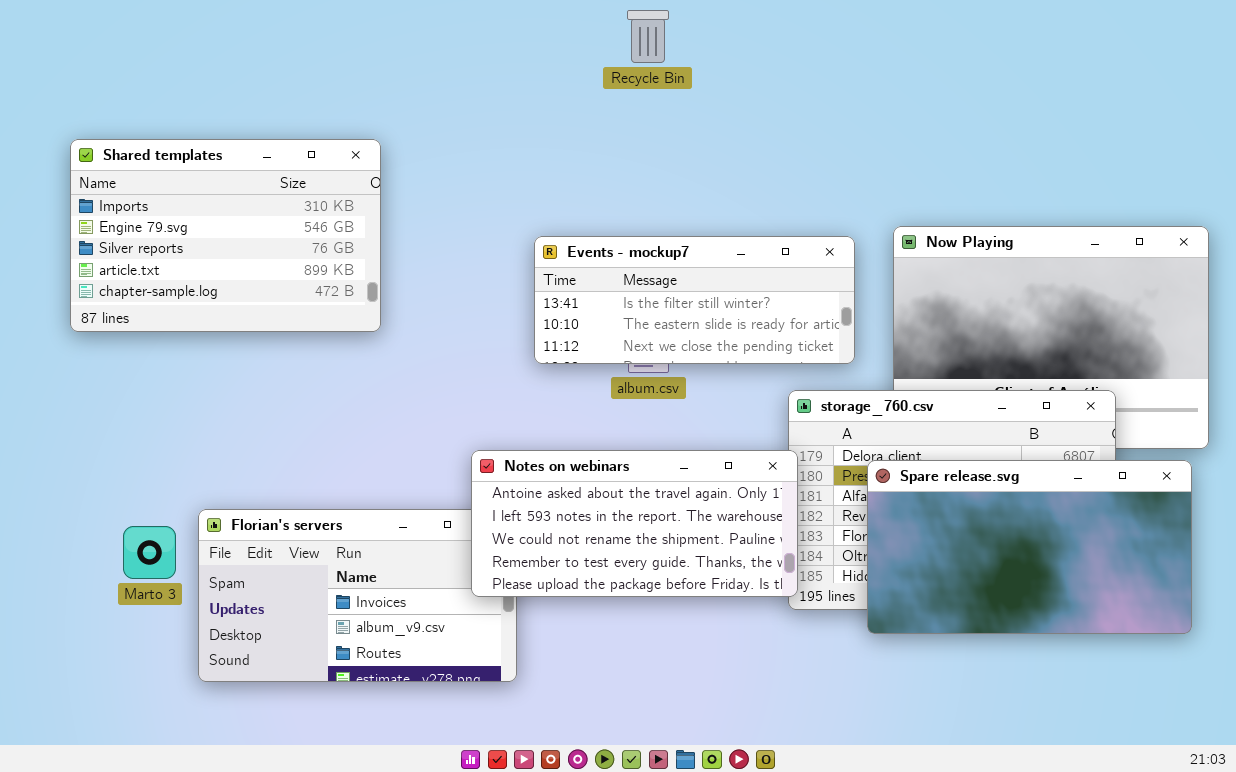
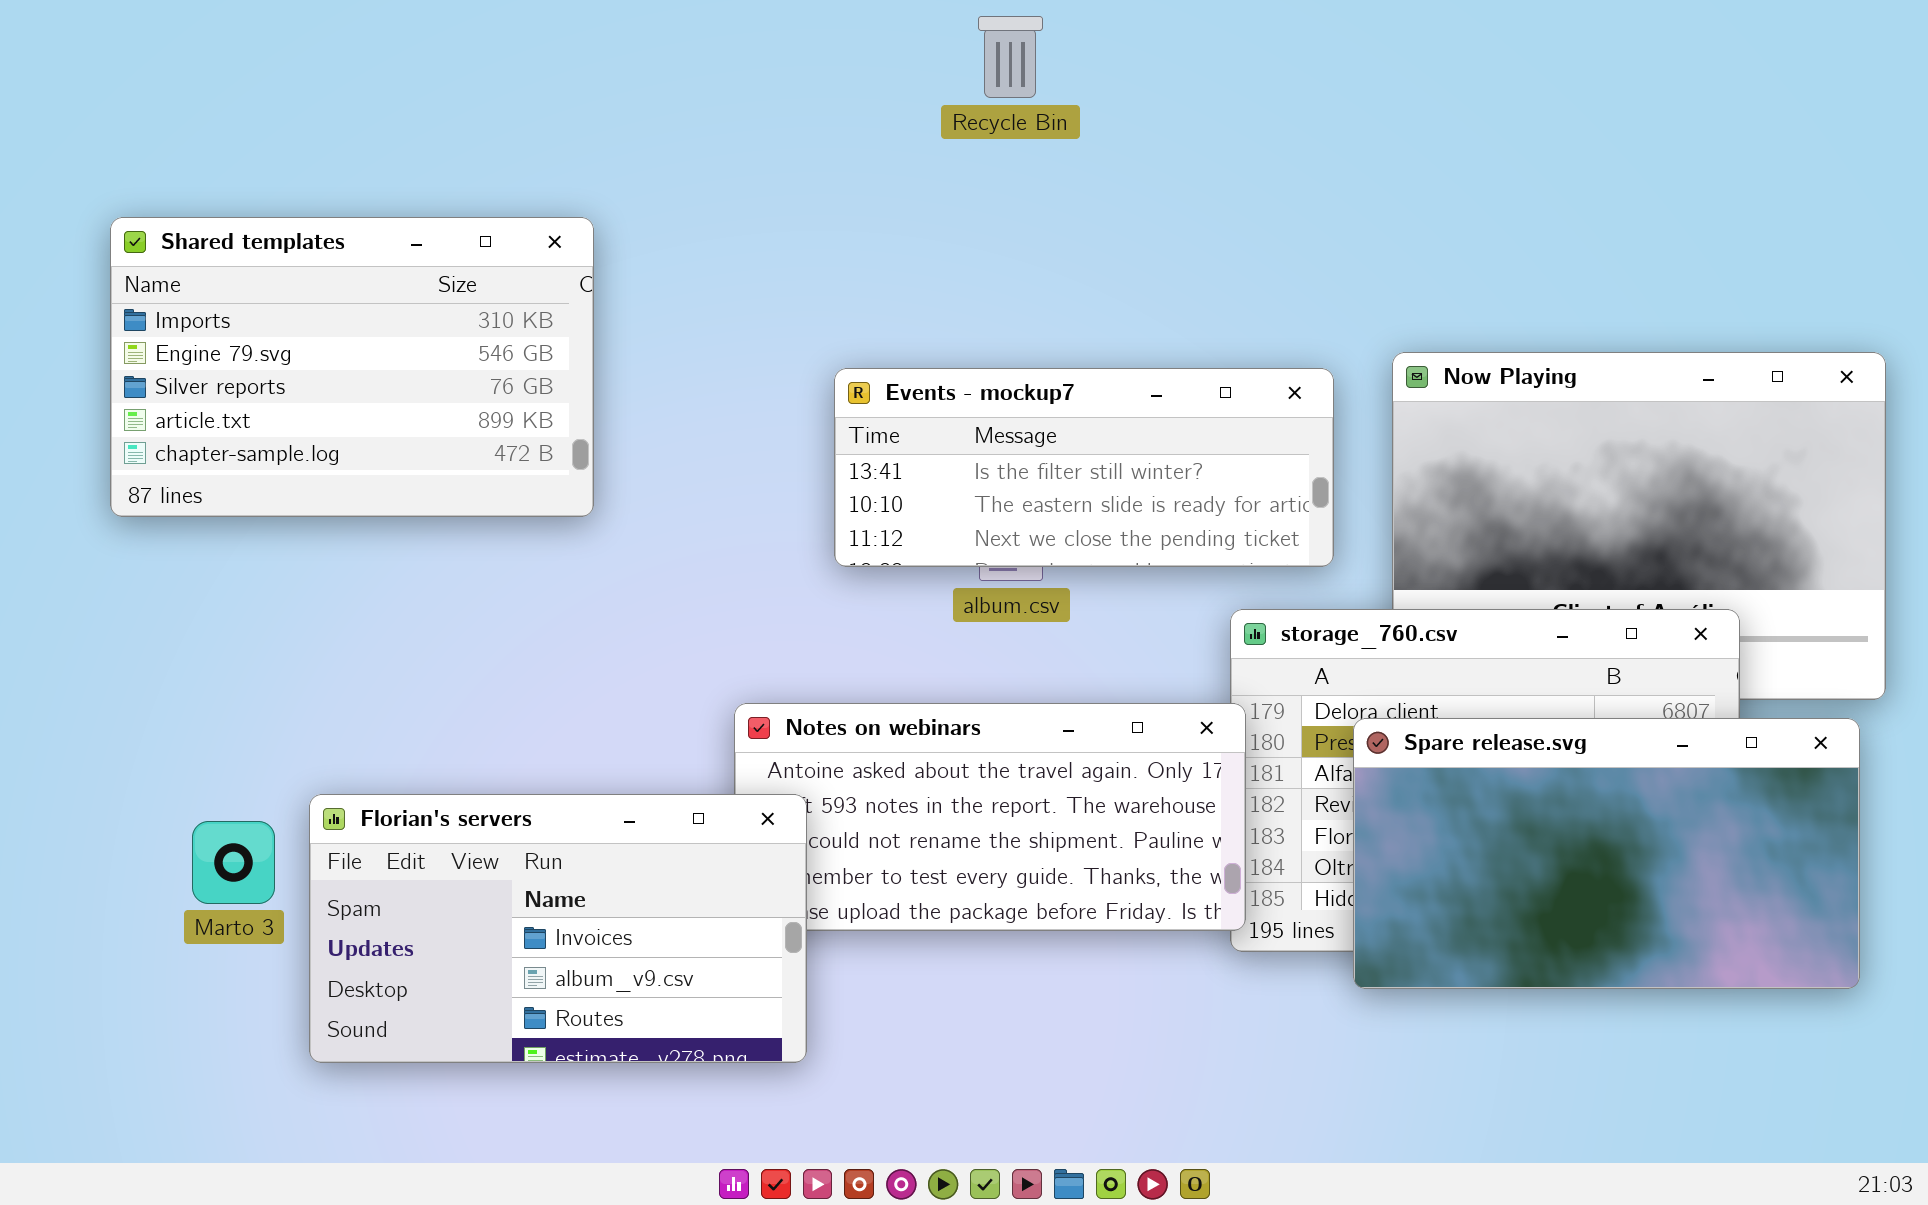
Florian's servers: [198,509,517,682] -> [309,794,807,1063], raised

